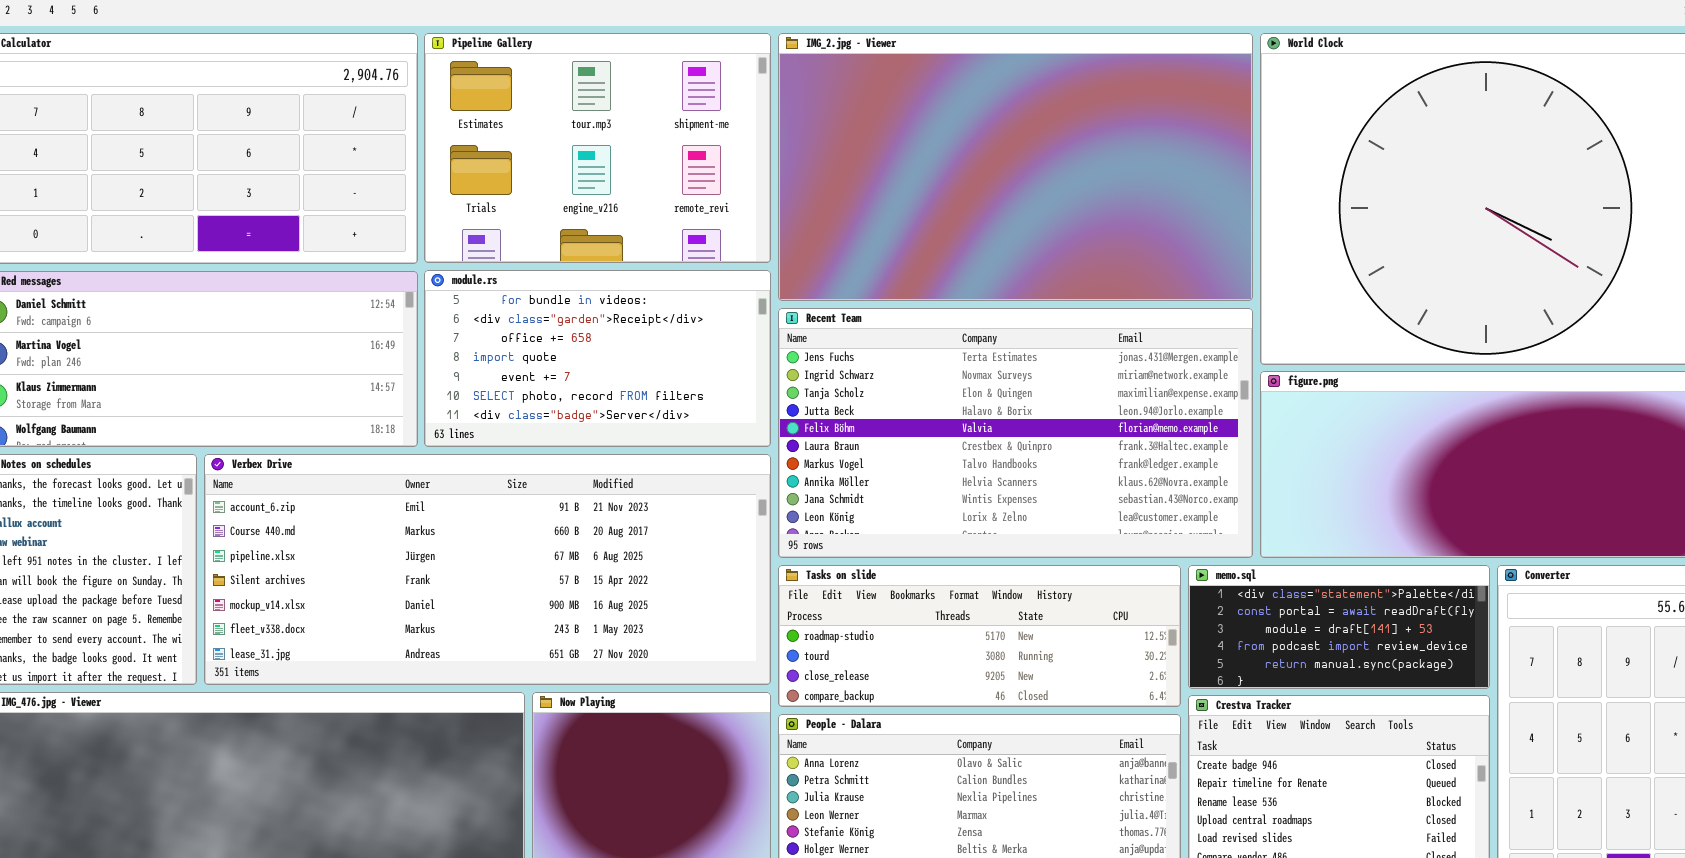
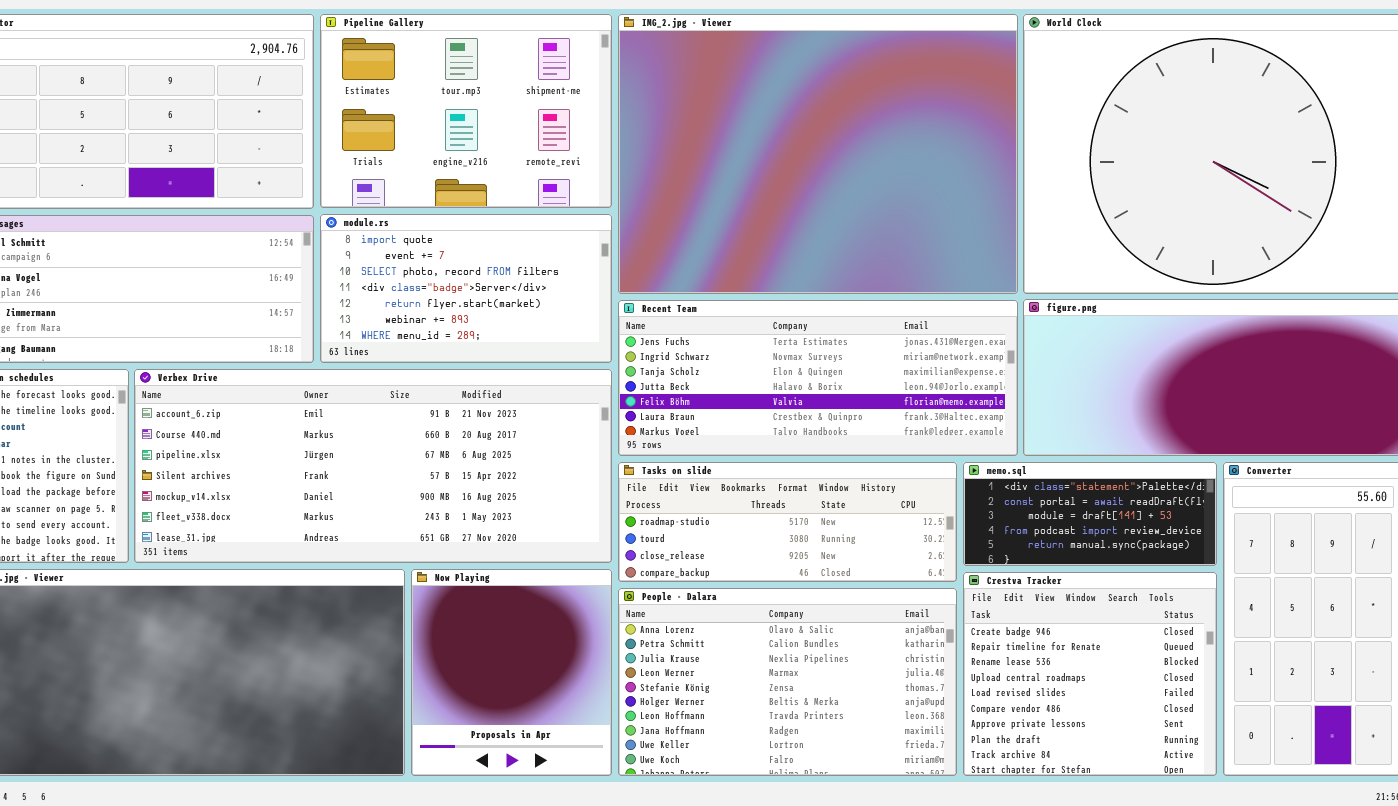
IMG_2.jpg - Viewer: [778,33,1253,301] -> [618,14,1018,294], resized
module.rs: [424,270,771,447] -> [320,214,612,363], scrolled down 3 rows
Recent Team: [778,308,1253,558] -> [618,300,1018,456], resized

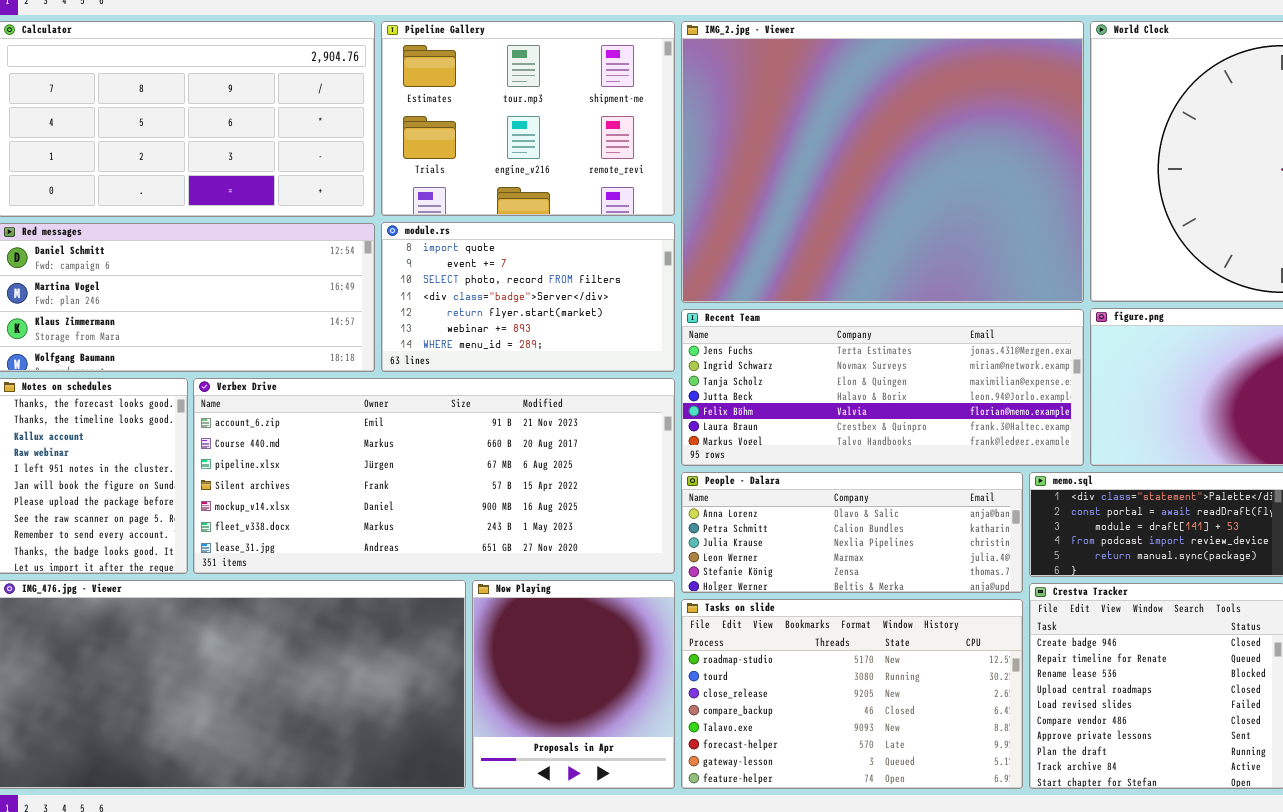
Tasks on slide: [618,462,957,582] -> [681,599,1023,789], moved, resized
People - Dalara: [618,588,957,776] -> [681,472,1023,593], moved, resized

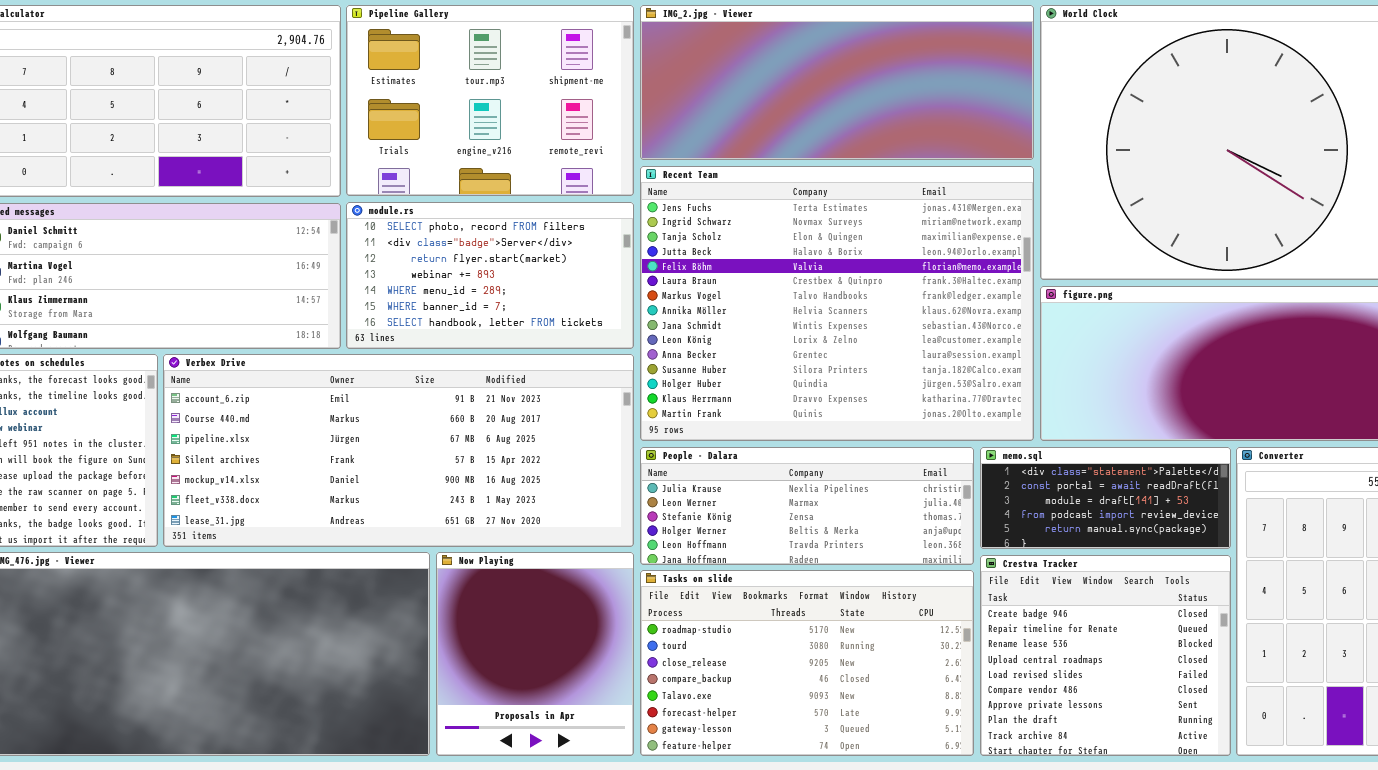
IMG_2.jpg - Viewer: [681,21,1084,303] -> [640,5,1034,160], resized
module.rs: [381,222,675,372] -> [346,202,634,349], scrolled down 2 rows
Recent Team: [681,309,1084,466] -> [640,166,1034,441], resized
People - Dalara: [681,472,1023,593] -> [640,447,974,565], scrolled down 2 rows

